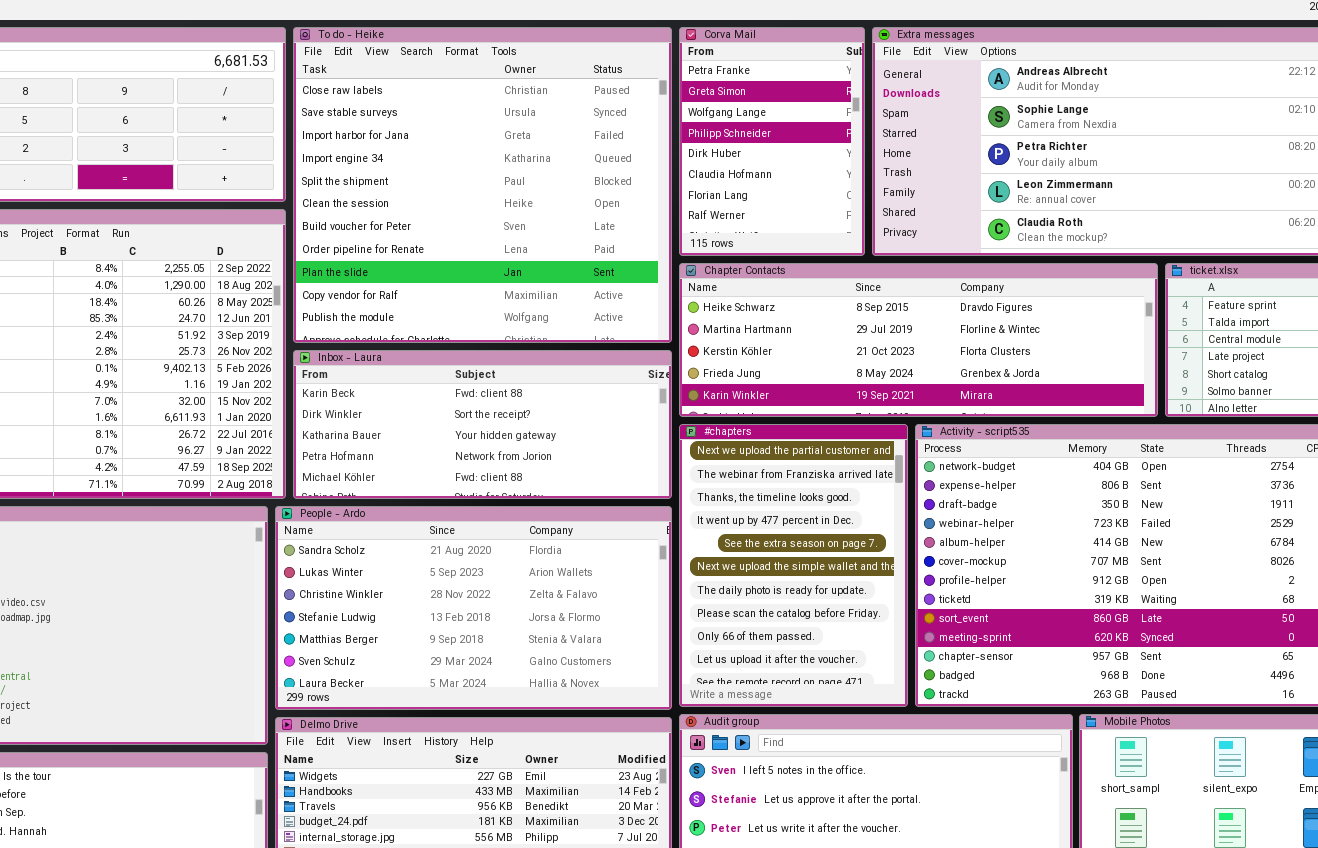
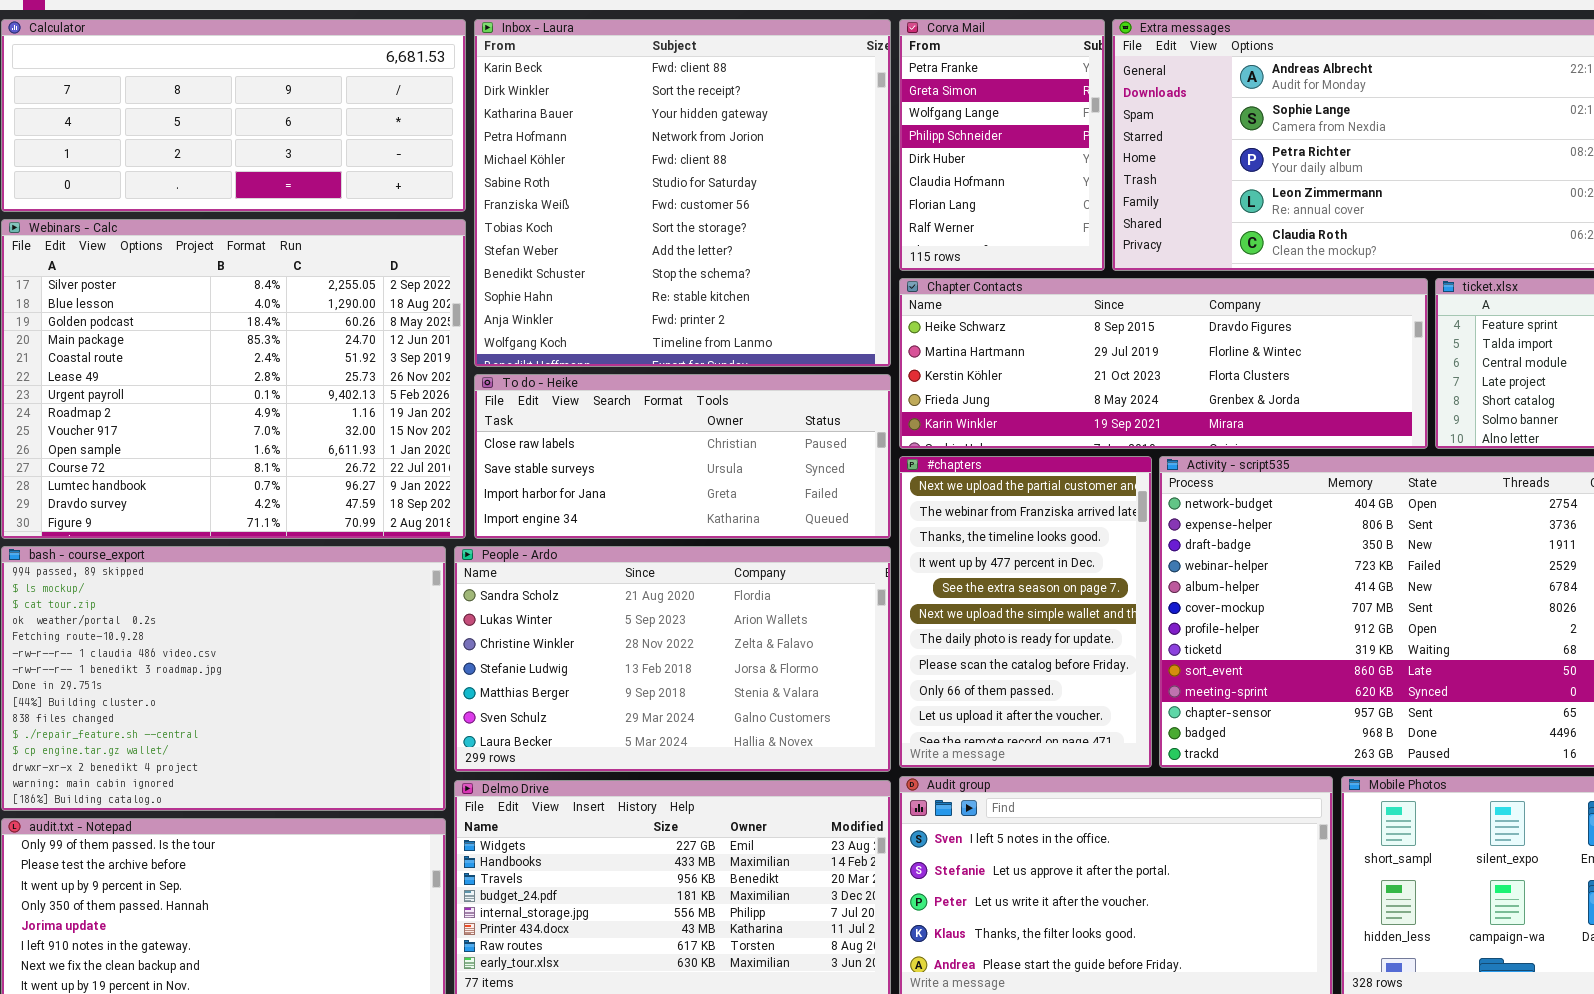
To do - Heike: [293,27,672,343] -> [474,374,891,539], moved, resized
Inbox - Laura: [293,350,672,499] -> [474,19,891,367], moved, resized

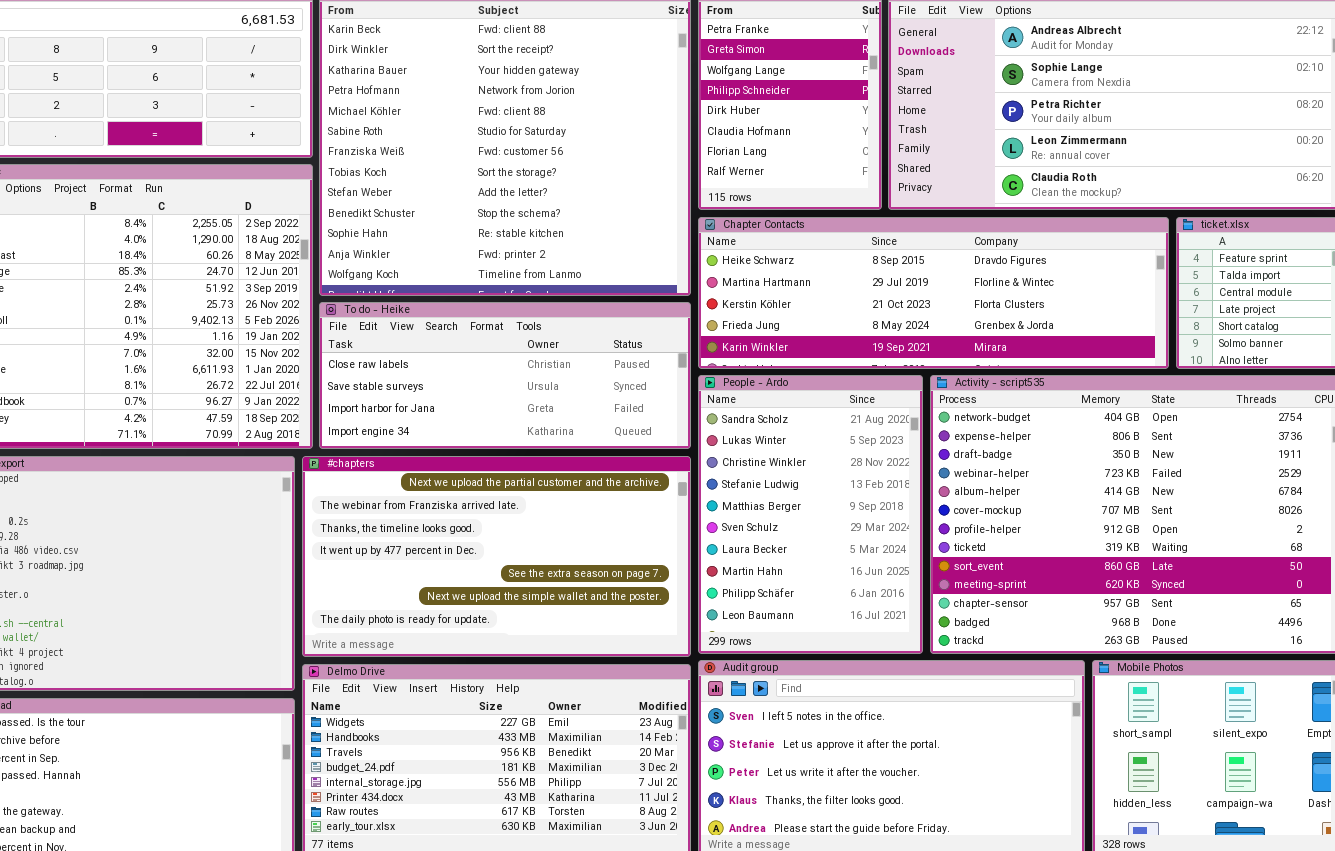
#chapters: [899,456,1152,768] -> [302,456,691,657], moved, resized
People - Ardo: [454,546,891,772] -> [698,375,923,654], moved, resized

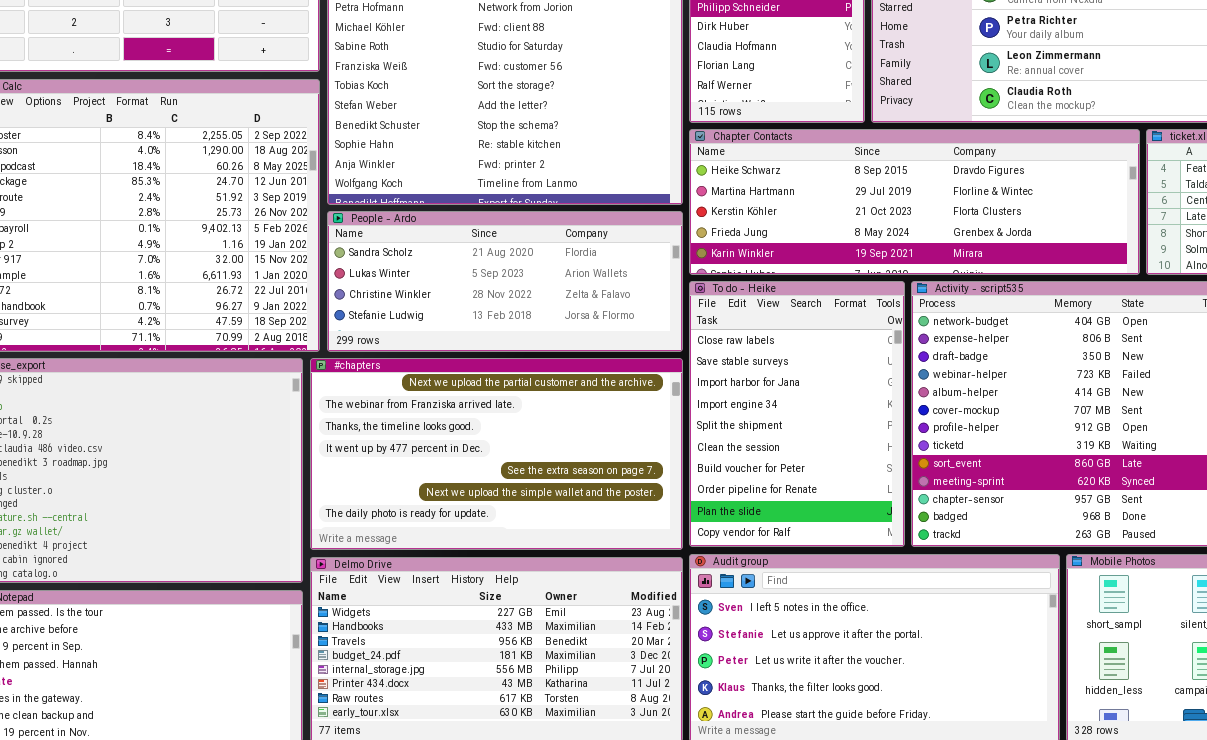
To do - Heike: [319,302,691,449] -> [689,281,905,547], moved, resized
People - Ardo: [698,375,923,654] -> [327,211,683,352], moved, resized

